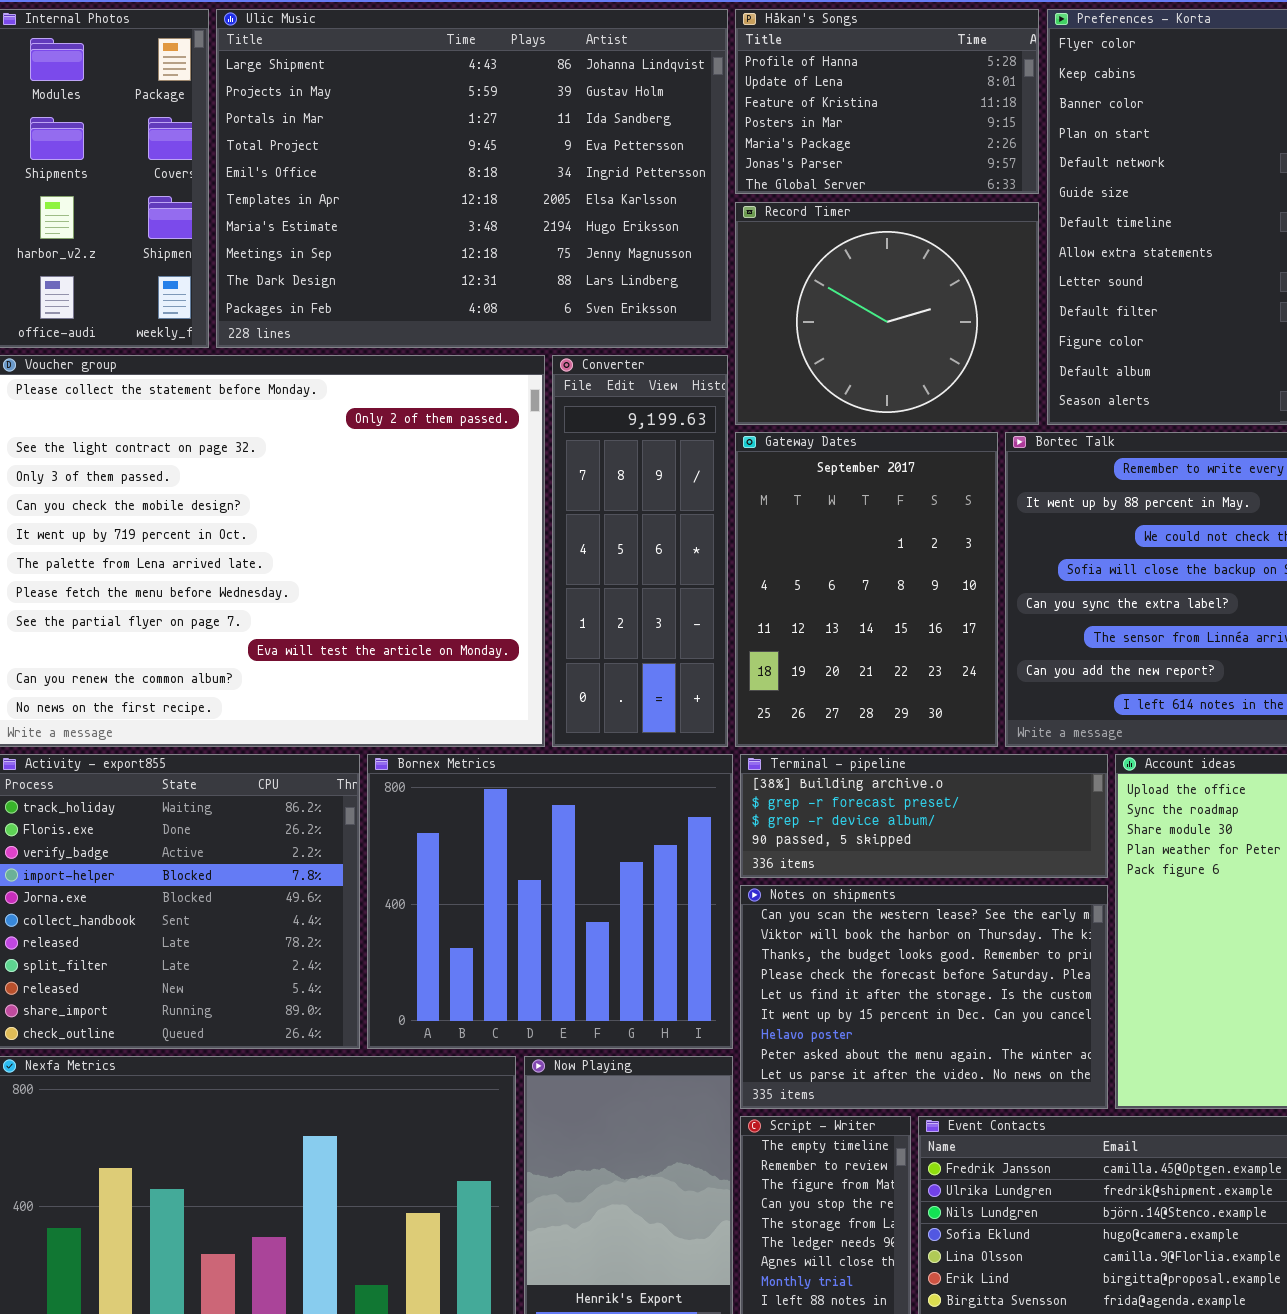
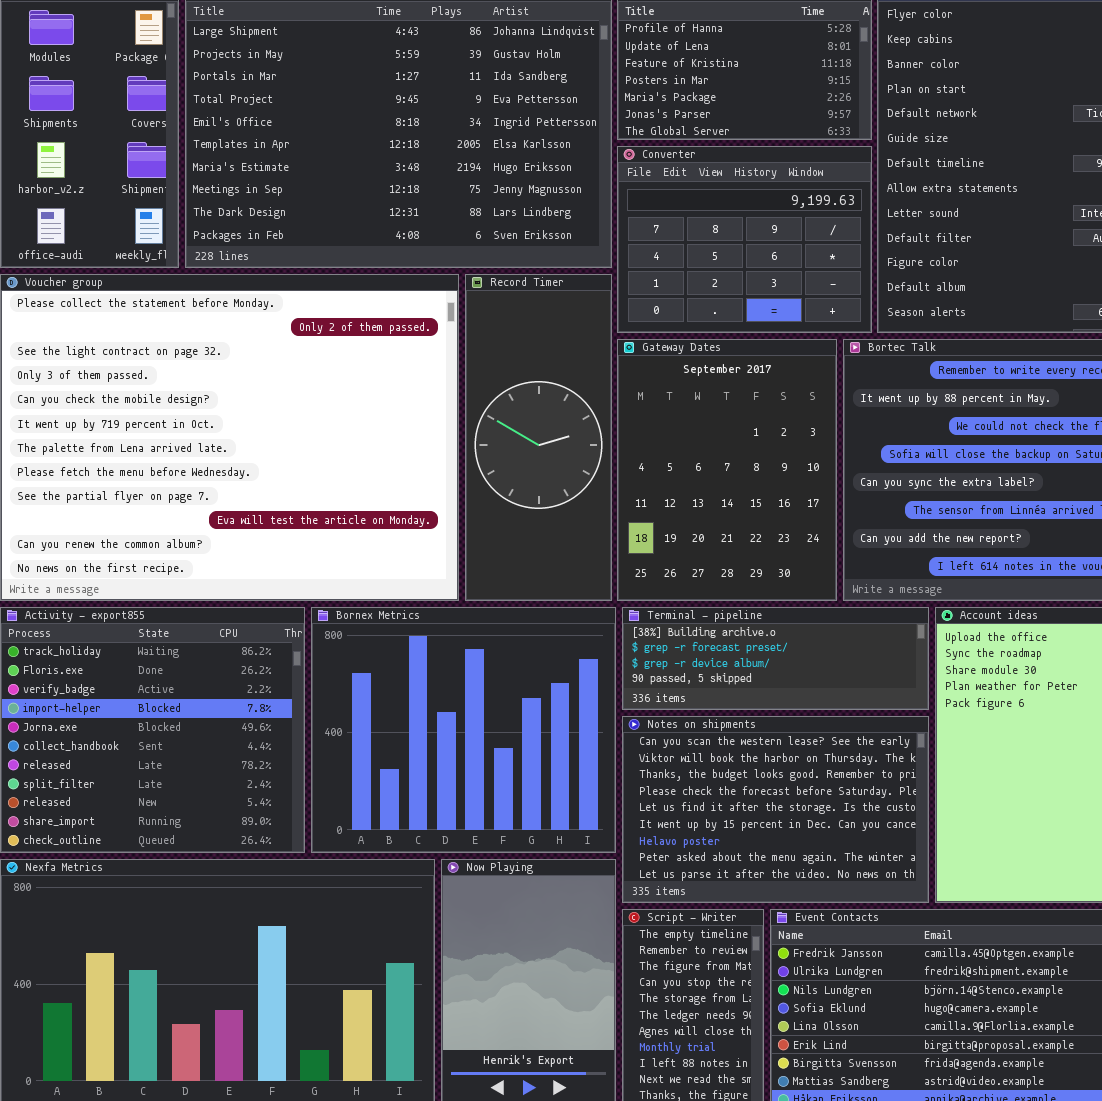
Record Timer: [735,202,1039,425] -> [465,274,612,601], moved, resized
Converter: [552,355,728,747] -> [617,146,872,333], moved, resized

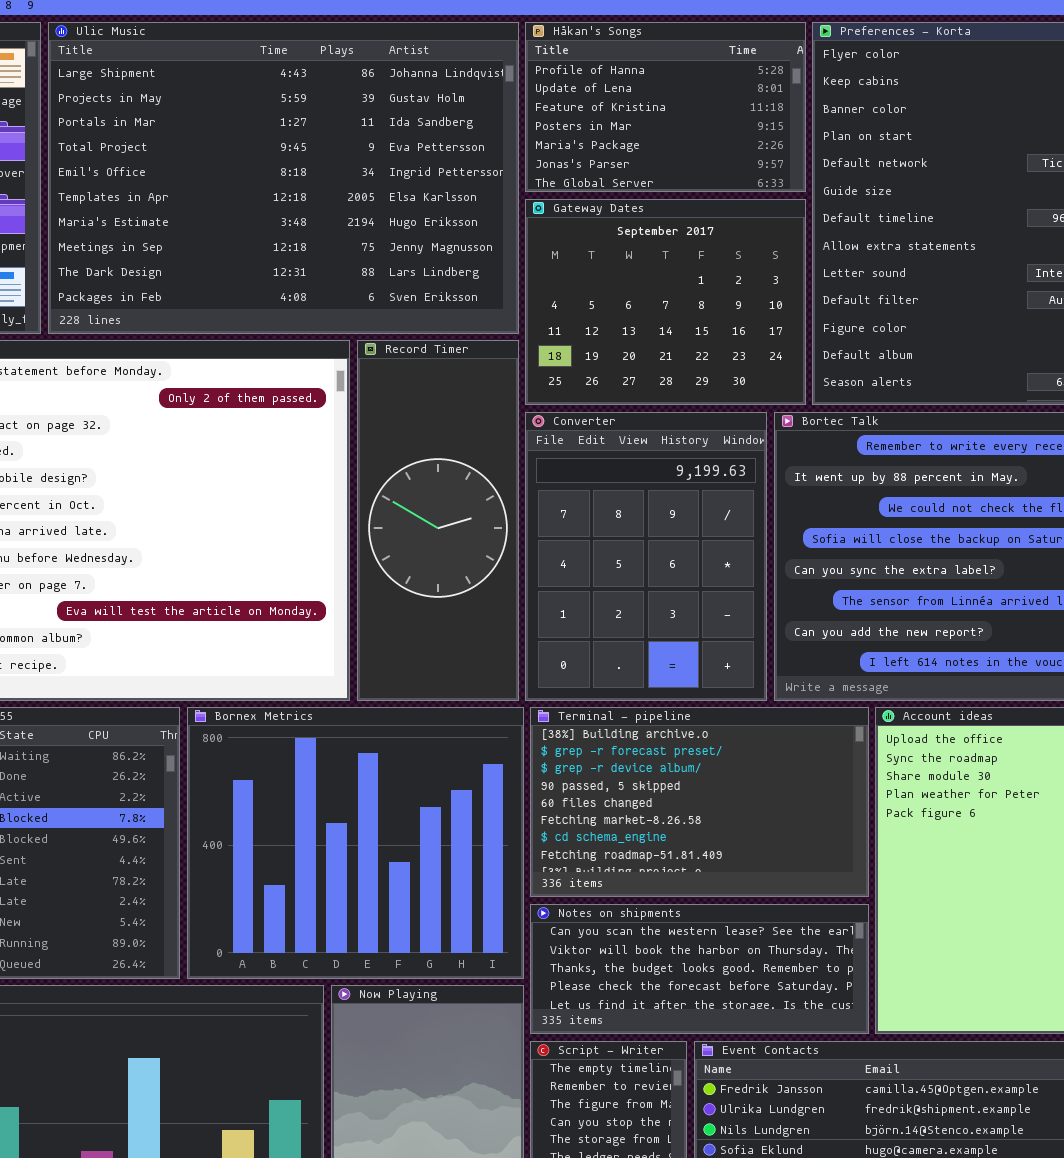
Converter: [617,146,872,333] -> [525,412,767,701], moved, resized
Gateway Dates: [617,339,837,601] -> [525,199,806,405], moved, resized
Terminal - pipeline: [622,607,929,710] -> [530,707,869,897], resized
Notes on shipments: [622,716,929,903] -> [530,904,869,1034], resized

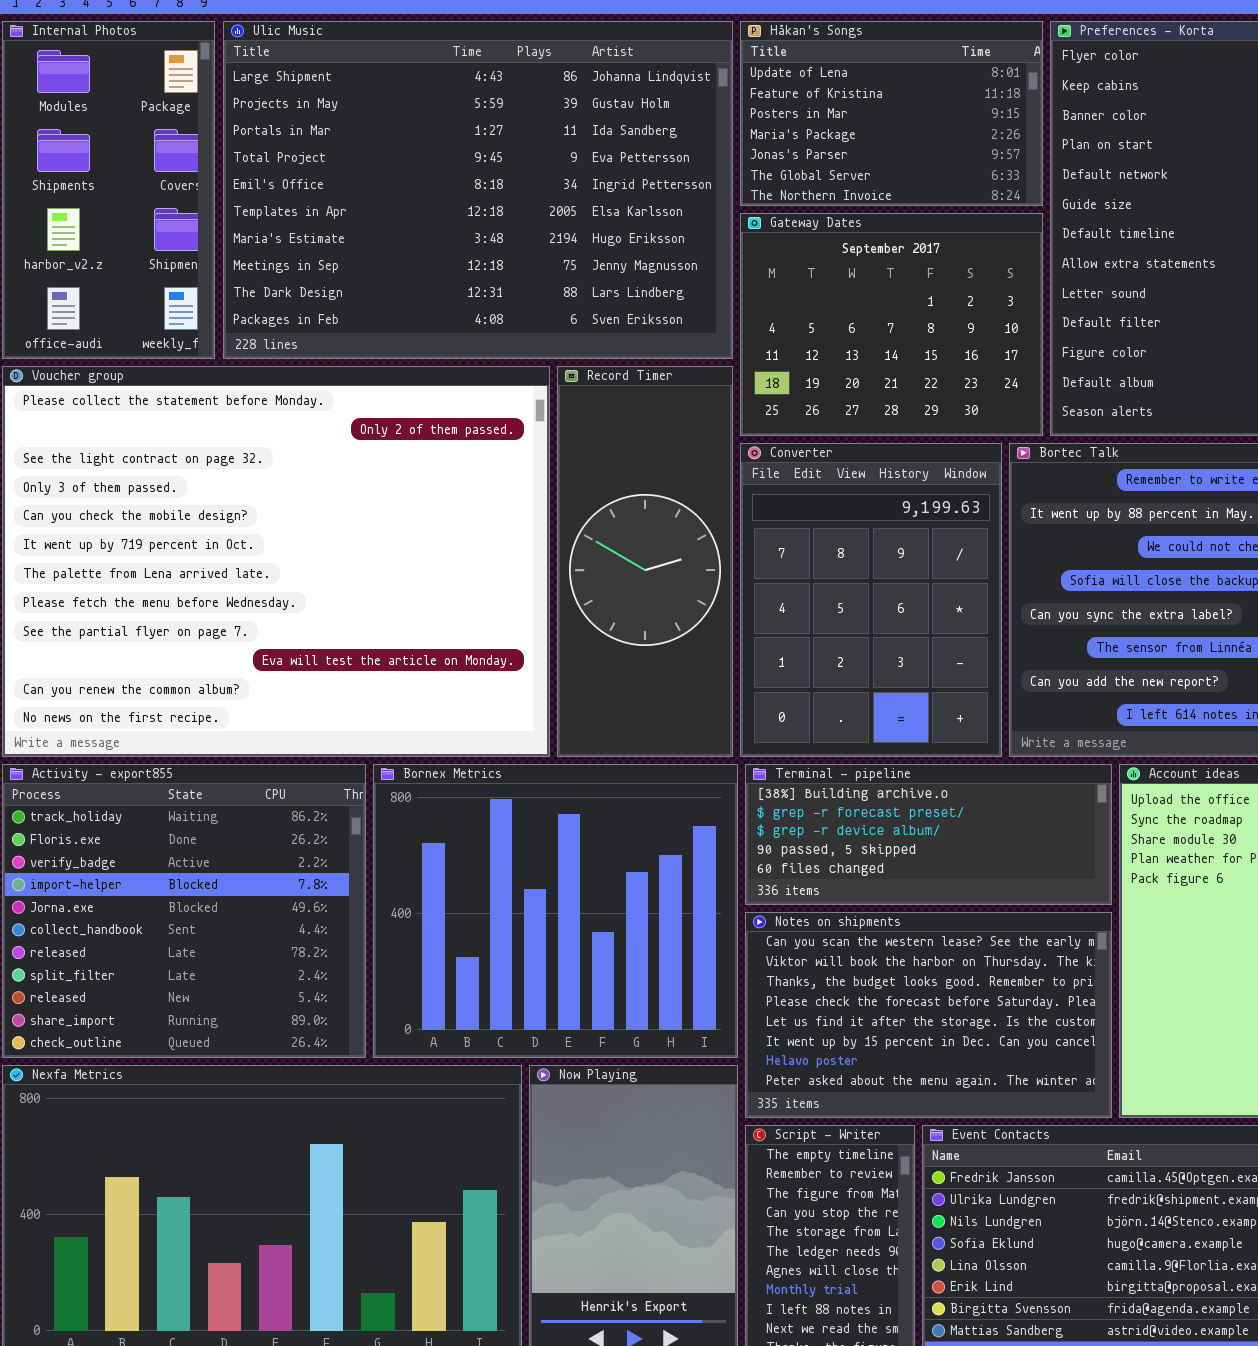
Håkan's Songs: [525,22,806,192] -> [740,21,1043,206], scrolled down 1 row
Terminal - pipeline: [530,707,869,897] -> [745,764,1112,905], resized
Notes on shipments: [530,904,869,1034] -> [745,912,1112,1118], resized

